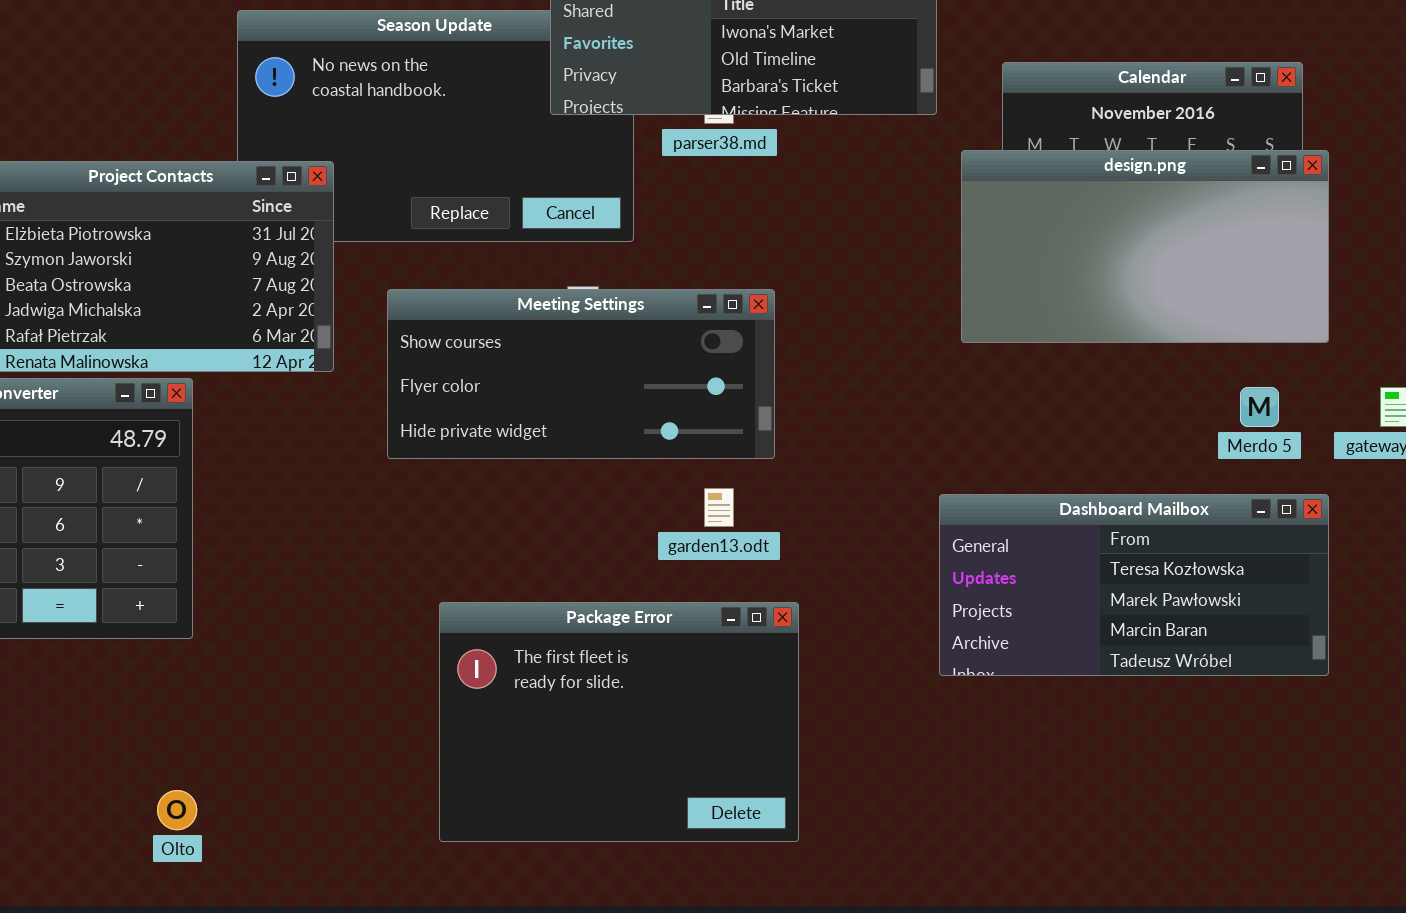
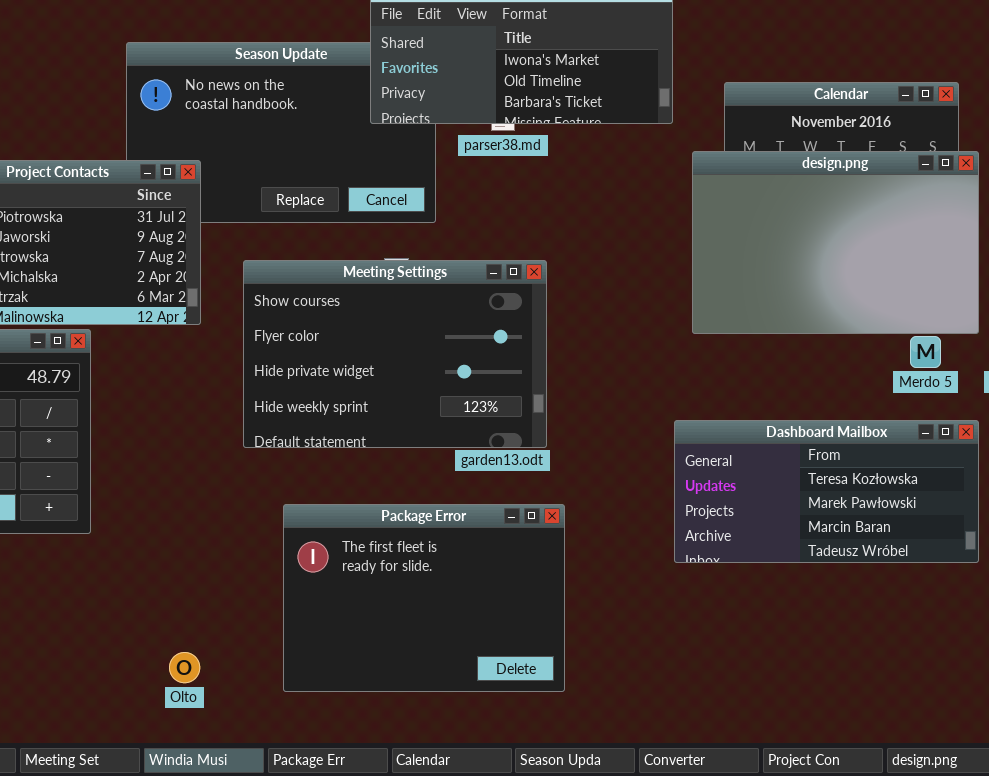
design.png: [961,150,1329,343] -> [692,151,979,334], resized
Meeting Settings: [387,289,775,459] -> [243,260,547,448], resized
Olto: [157,790,197,830] -> [169,652,200,683], moved

